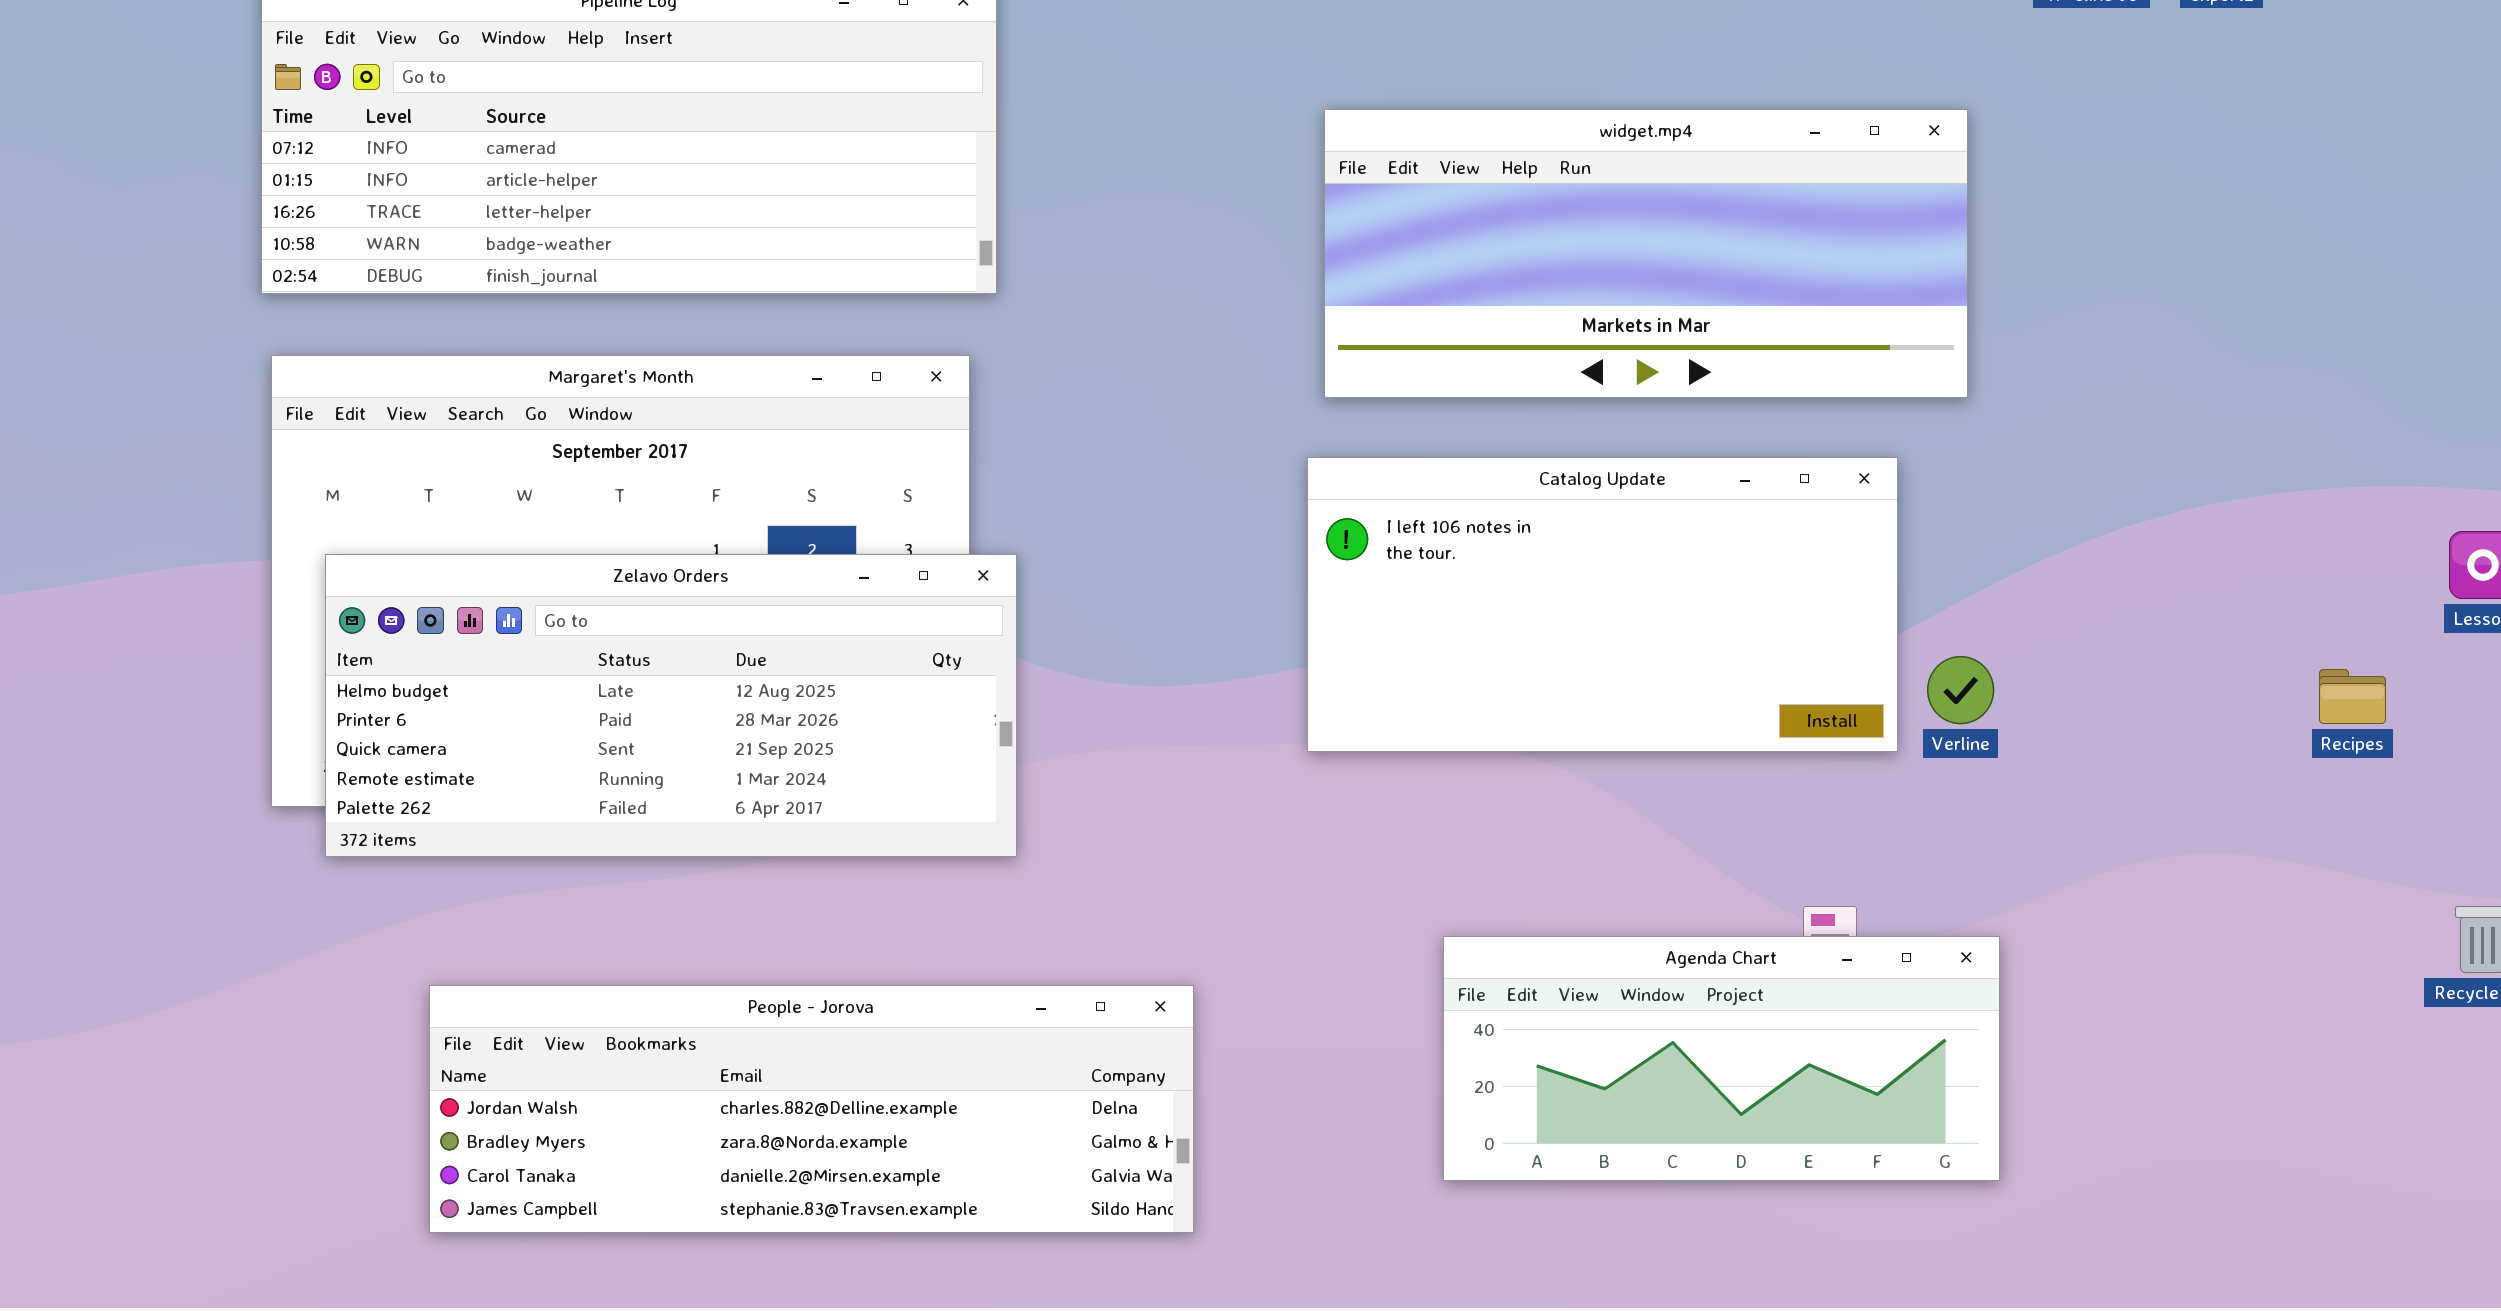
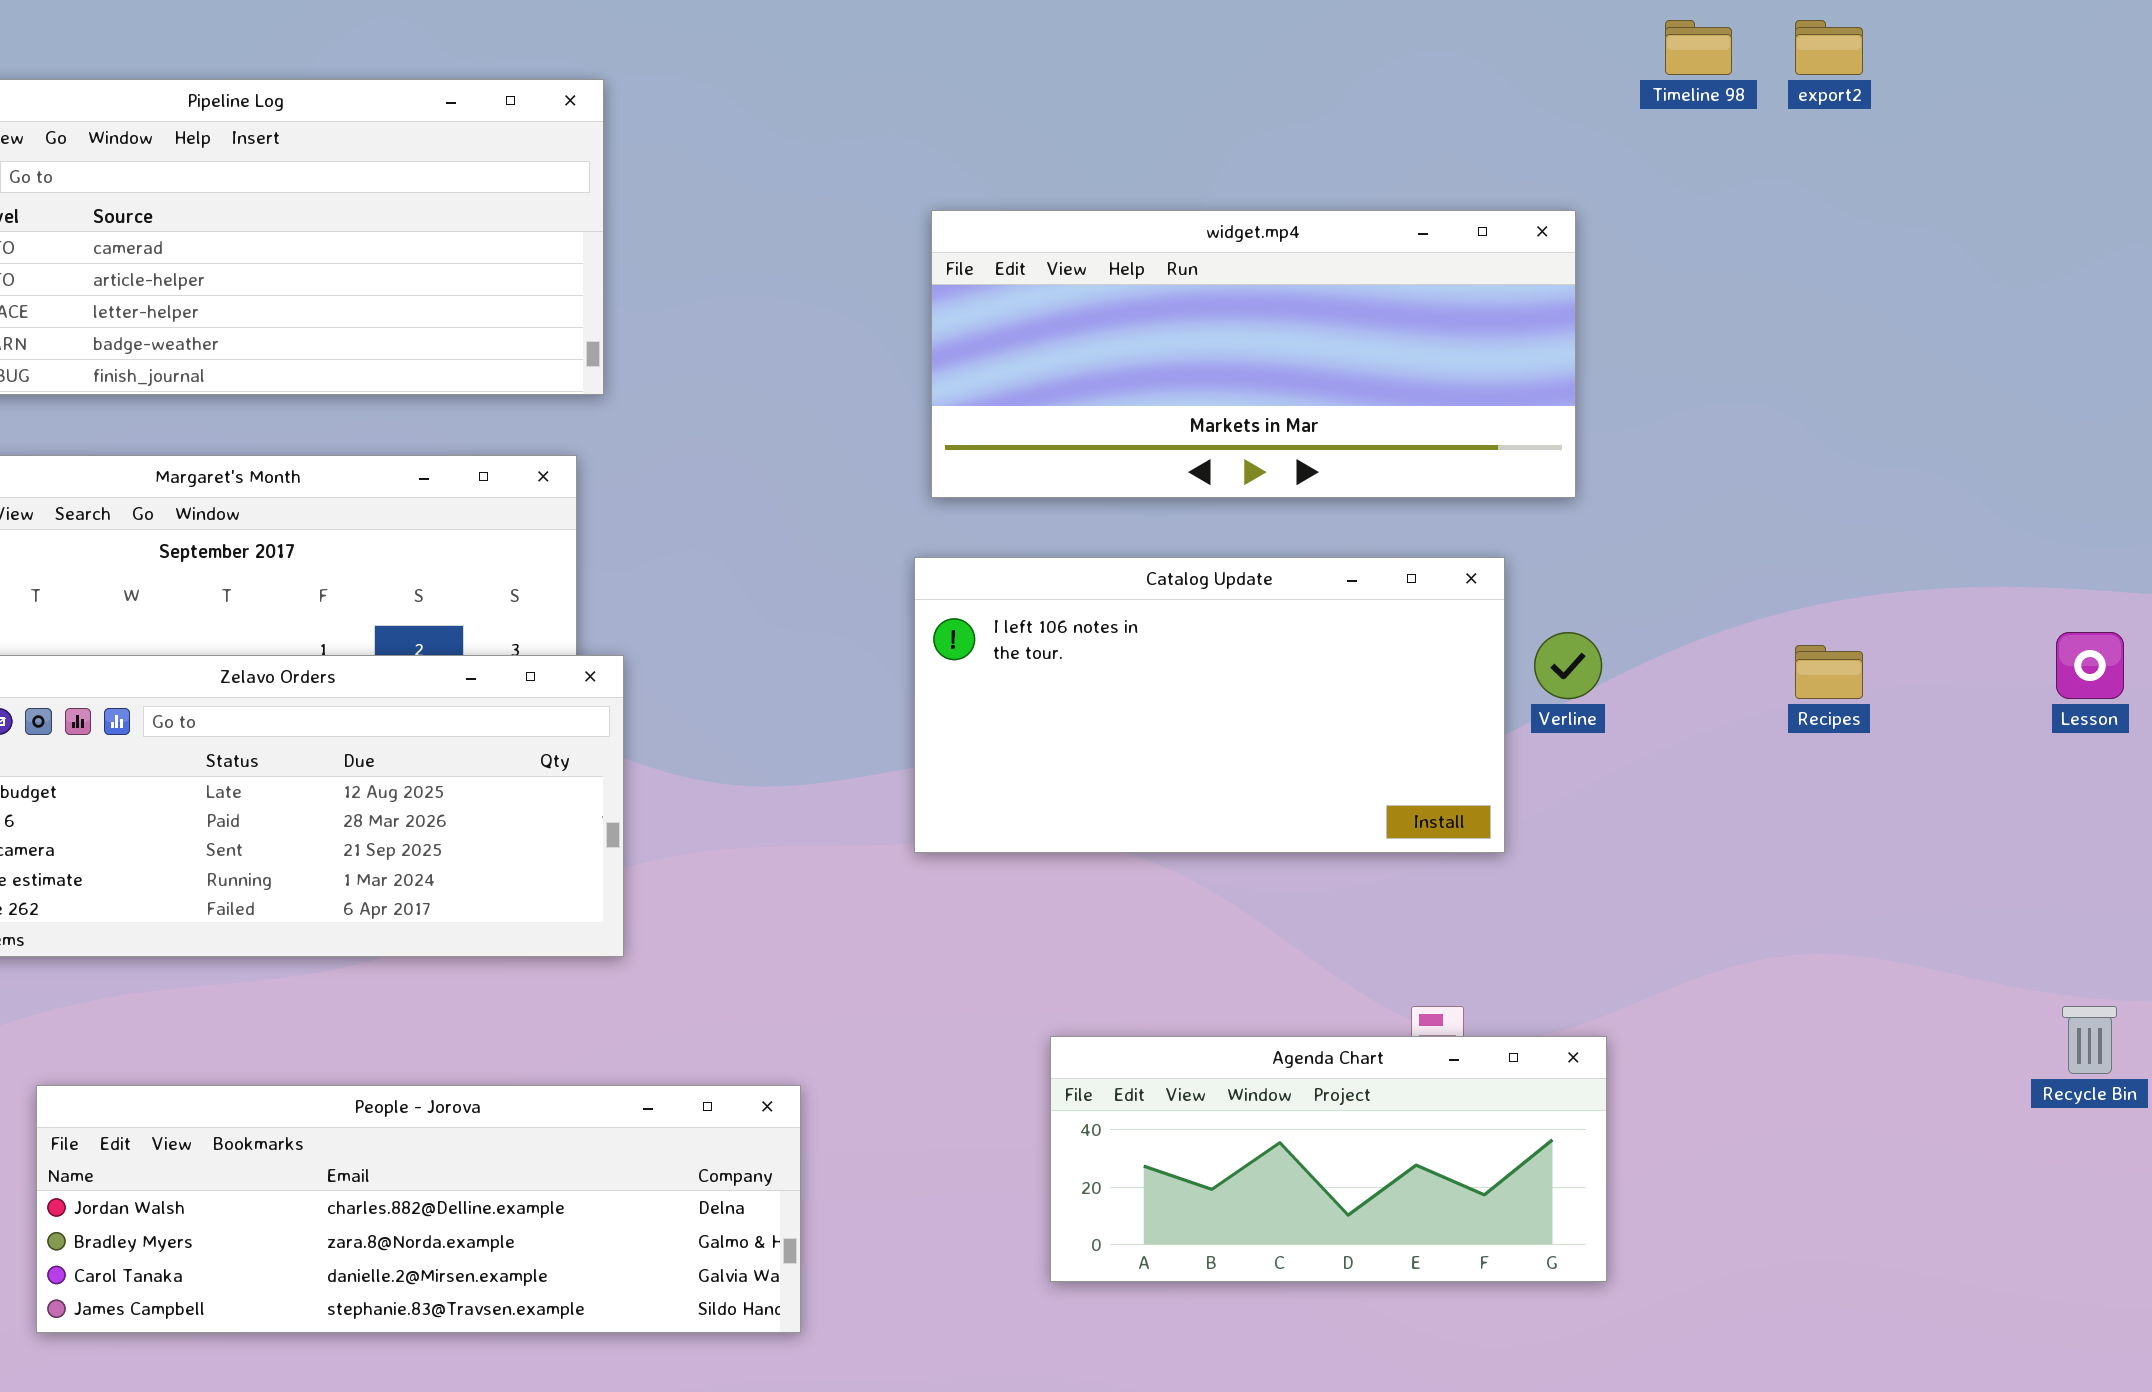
Verline: [1927,656,1994,724] -> [1534,632,1602,699], moved
Recipes: [2319,669,2386,724] -> [1795,645,1863,699], moved

